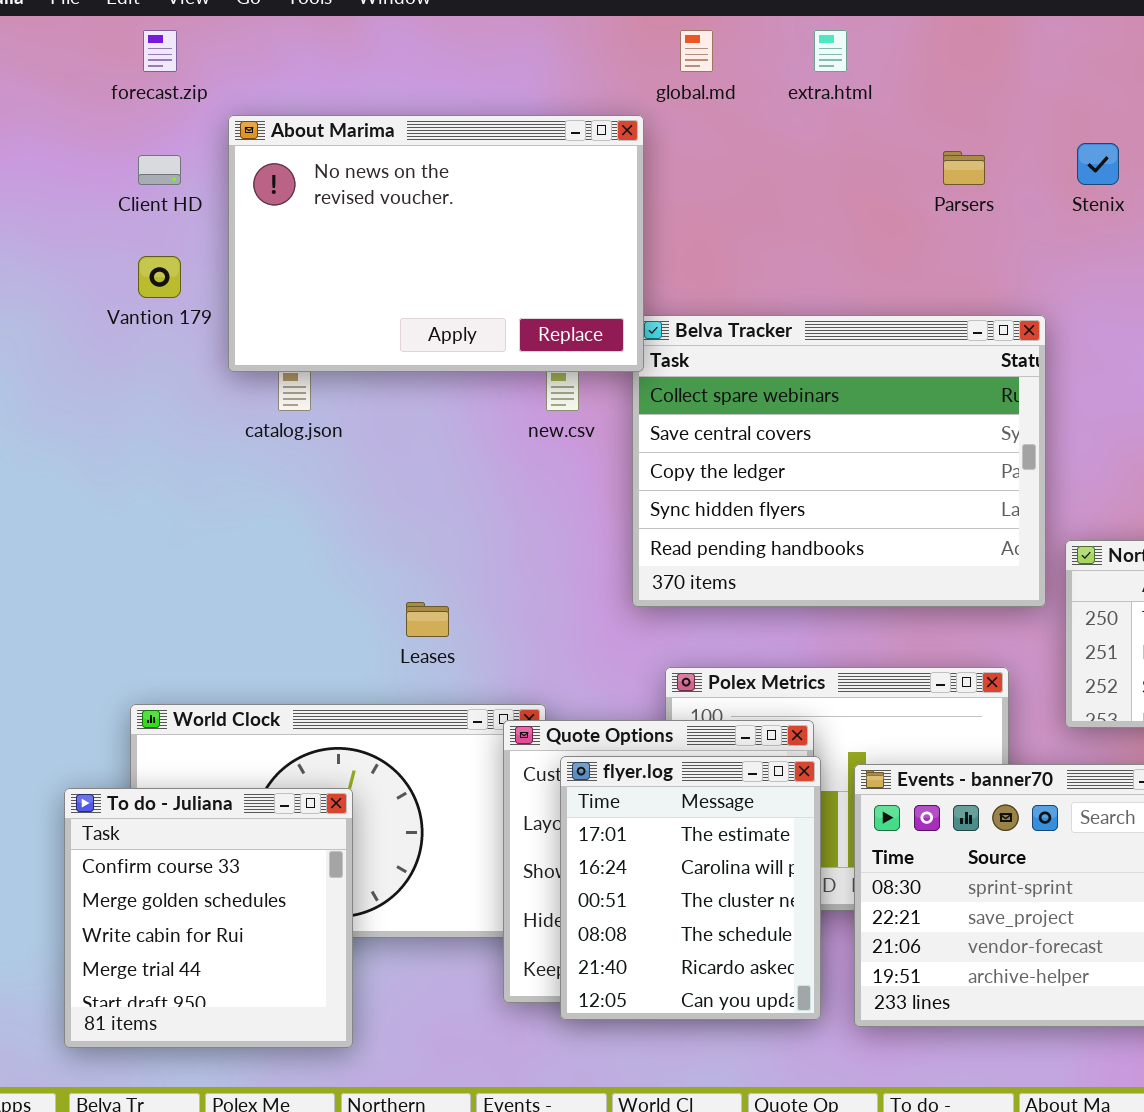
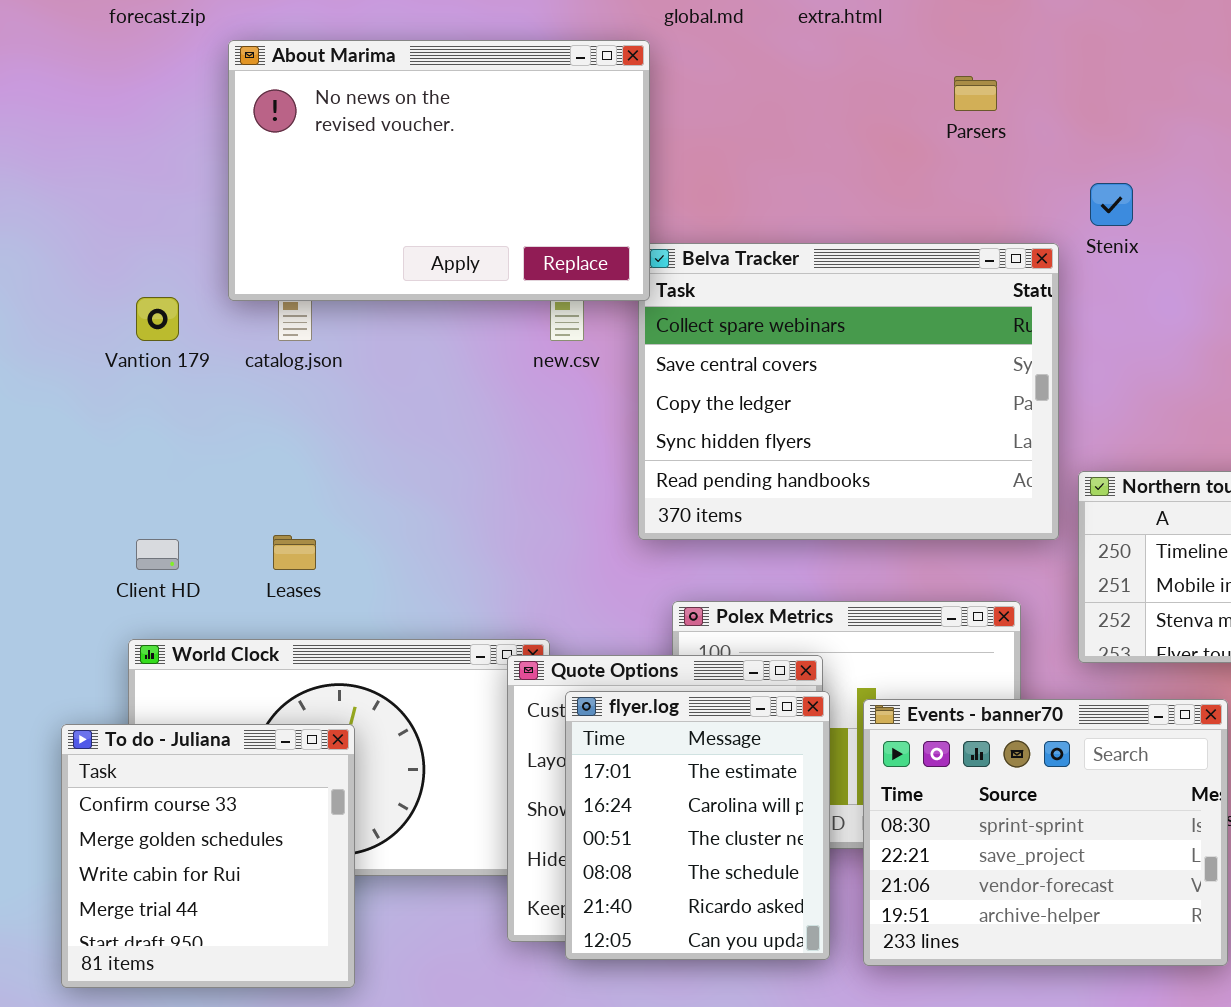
Stenix: [1077,143,1119,185] -> [1090,183,1133,226], moved
Client HD: [138,155,181,185] -> [136,539,179,570], moved
Vantion 179: [138,256,181,298] -> [136,297,179,341], moved
Leases: [406,602,449,637] -> [273,535,316,570], moved

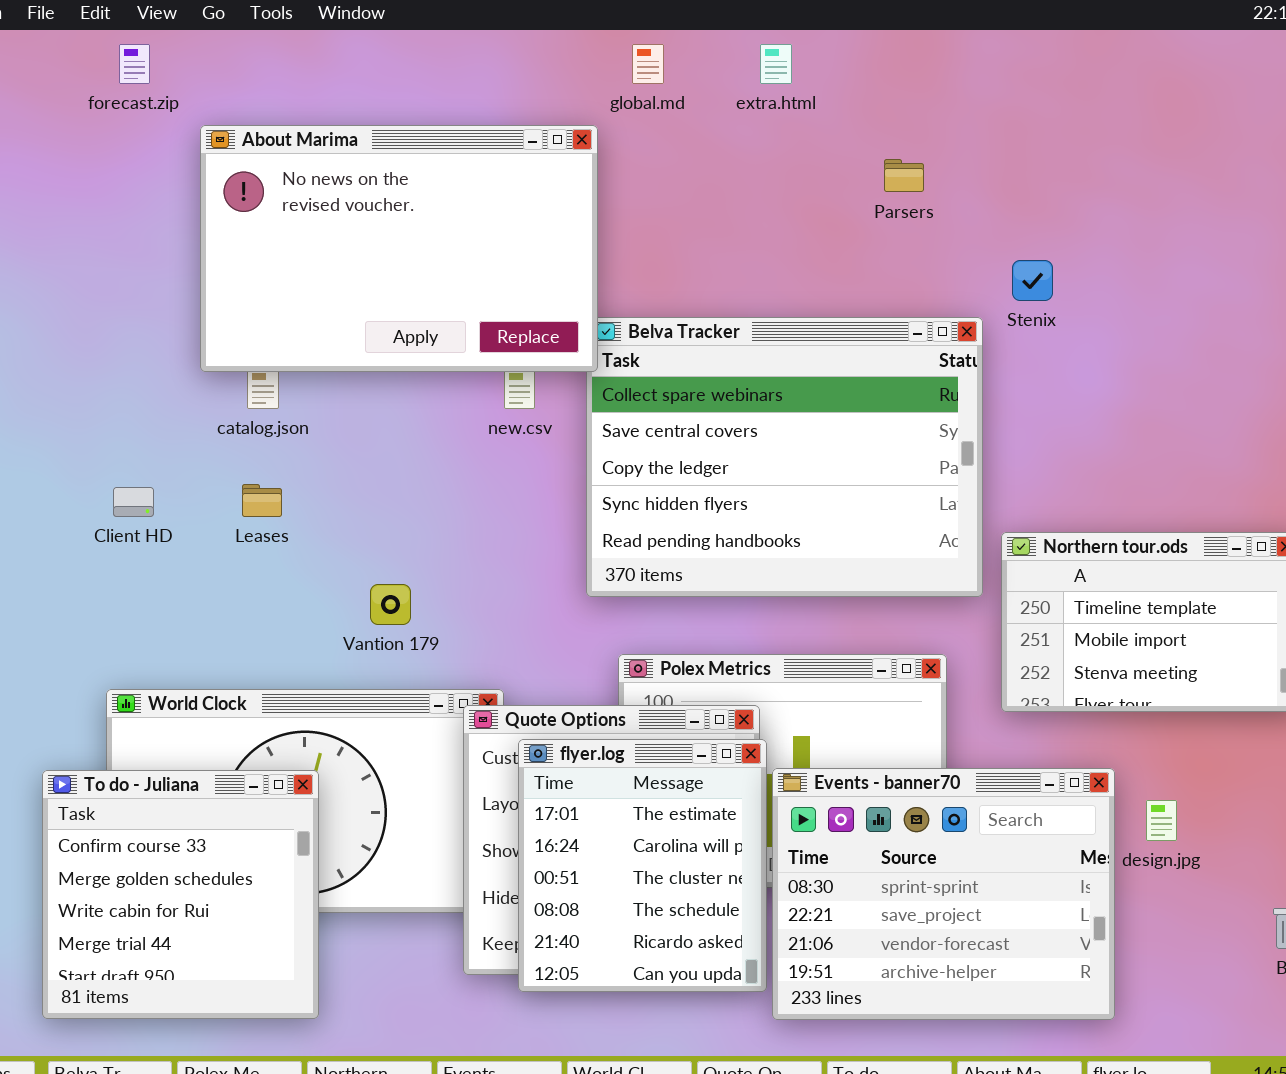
Vantion 179: [136,297,179,341] -> [370,584,411,625], moved
Leases: [273,535,316,570] -> [242,484,282,517], moved
Client HD: [136,539,179,570] -> [113,487,154,517], moved
Events - banner70: [863,699,1228,966] -> [772,768,1115,1020], moved

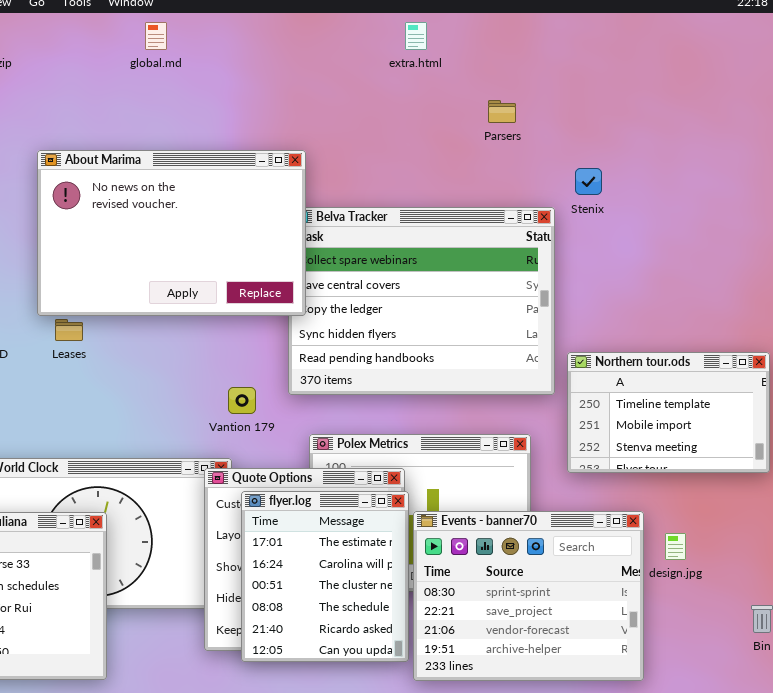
global.md: [632,44,664,84] -> [145,22,167,50], moved
About Marima: [200,125,598,372] -> [37,150,306,316], moved
Vantion 179: [370,584,411,625] -> [228,387,256,414], moved

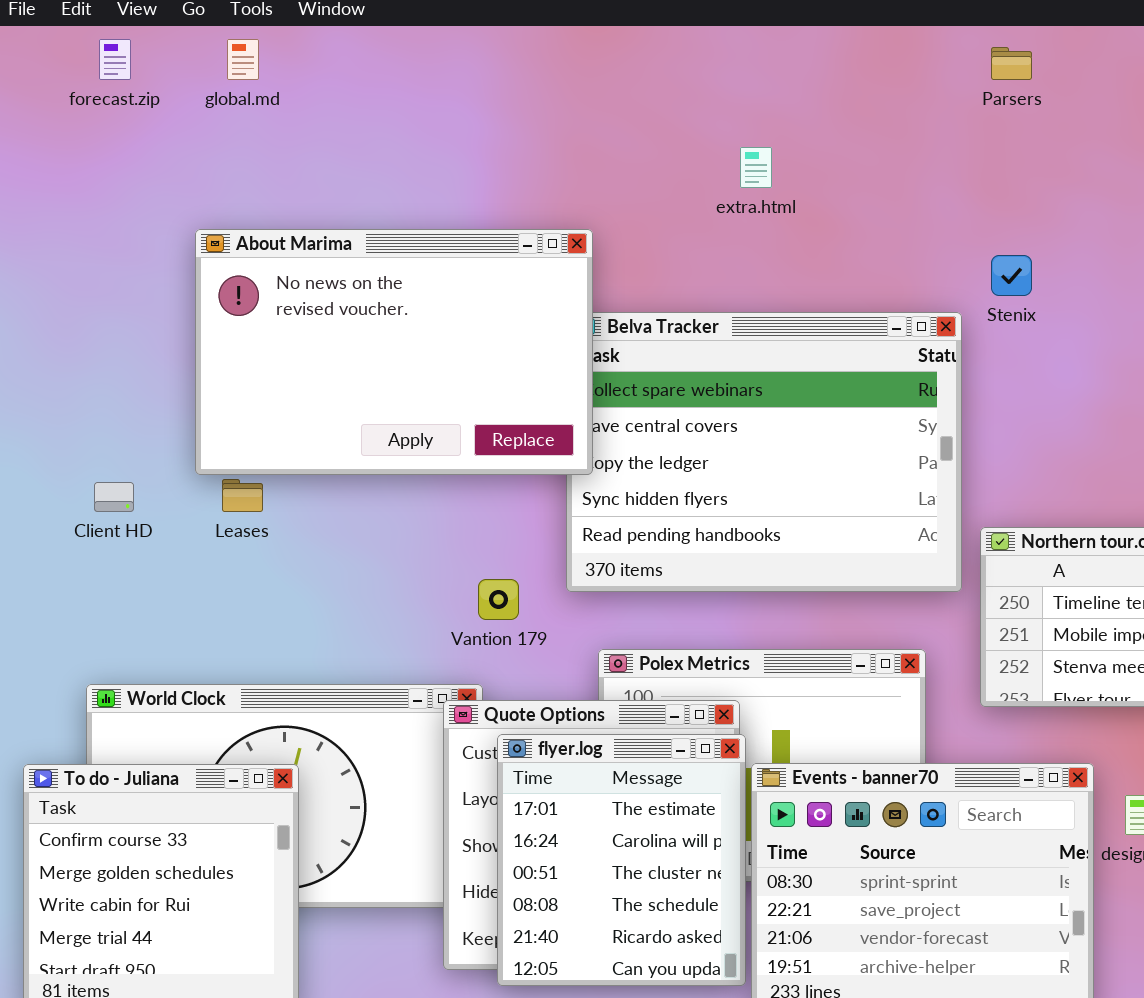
global.md: [145,22,167,50] -> [227,39,259,80], moved
extra.html: [405,22,427,50] -> [740,147,772,188], moved
Parsers: [488,100,516,123] -> [991,47,1032,80], moved

